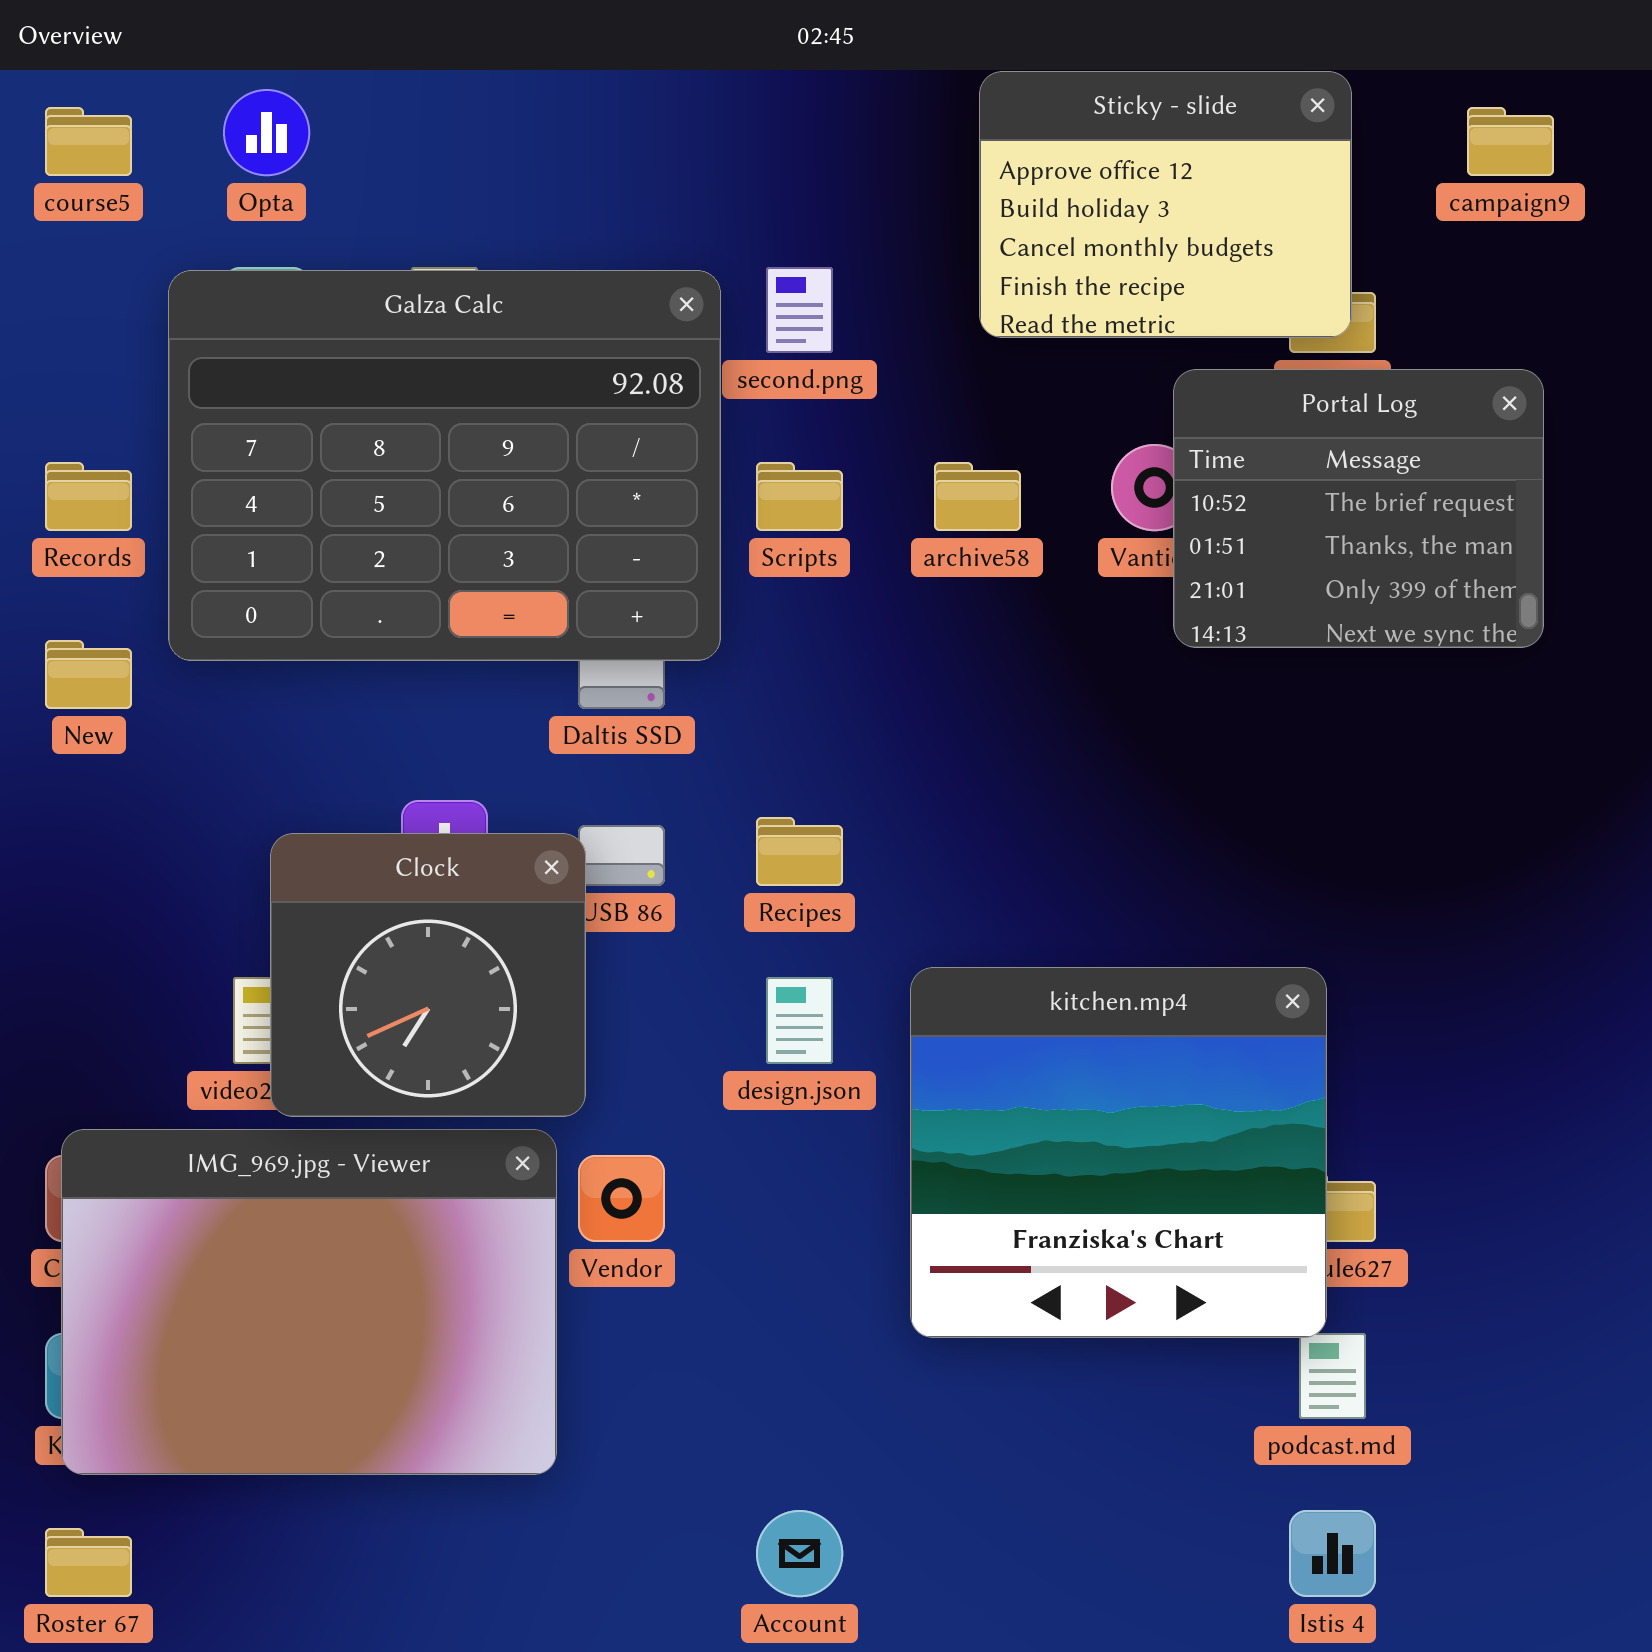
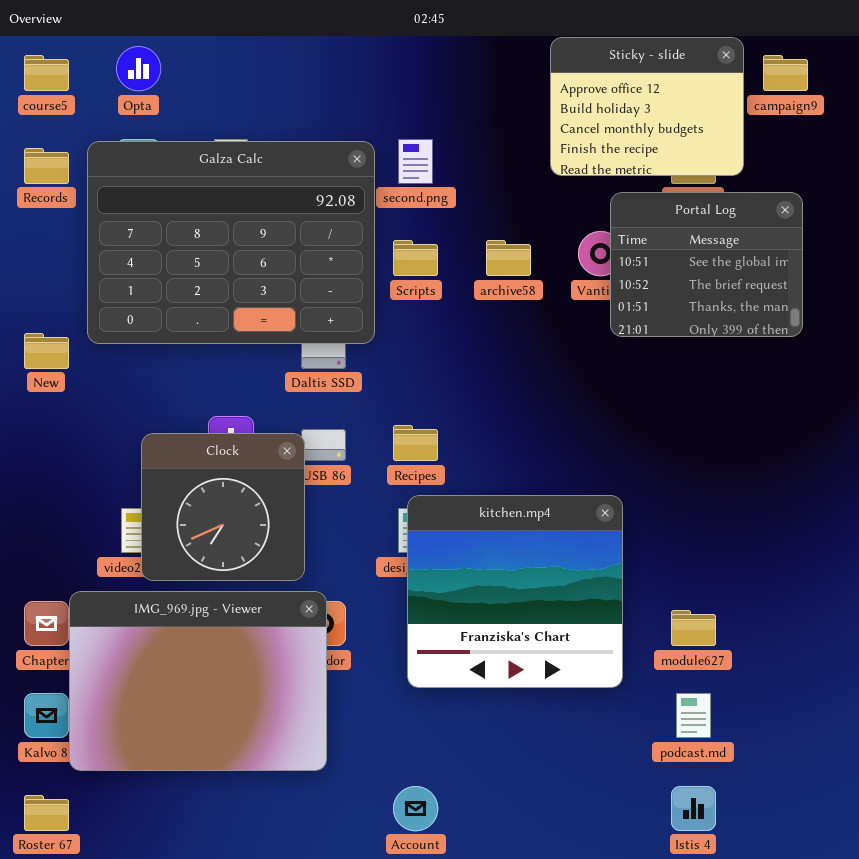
Sticky - slide: [979,71,1352,338] -> [550,37,744,176], moved
Portal Log: [1173,369,1544,648] -> [610,192,803,337], scrolled up 1 row
Records: [45,462,132,531] -> [24,148,69,184], moved
kitchen.mp4: [910,967,1327,1338] -> [407,495,623,688], moved
IMG_969.jpg - Viewer: [61,1129,557,1475] -> [69,591,327,771], moved

